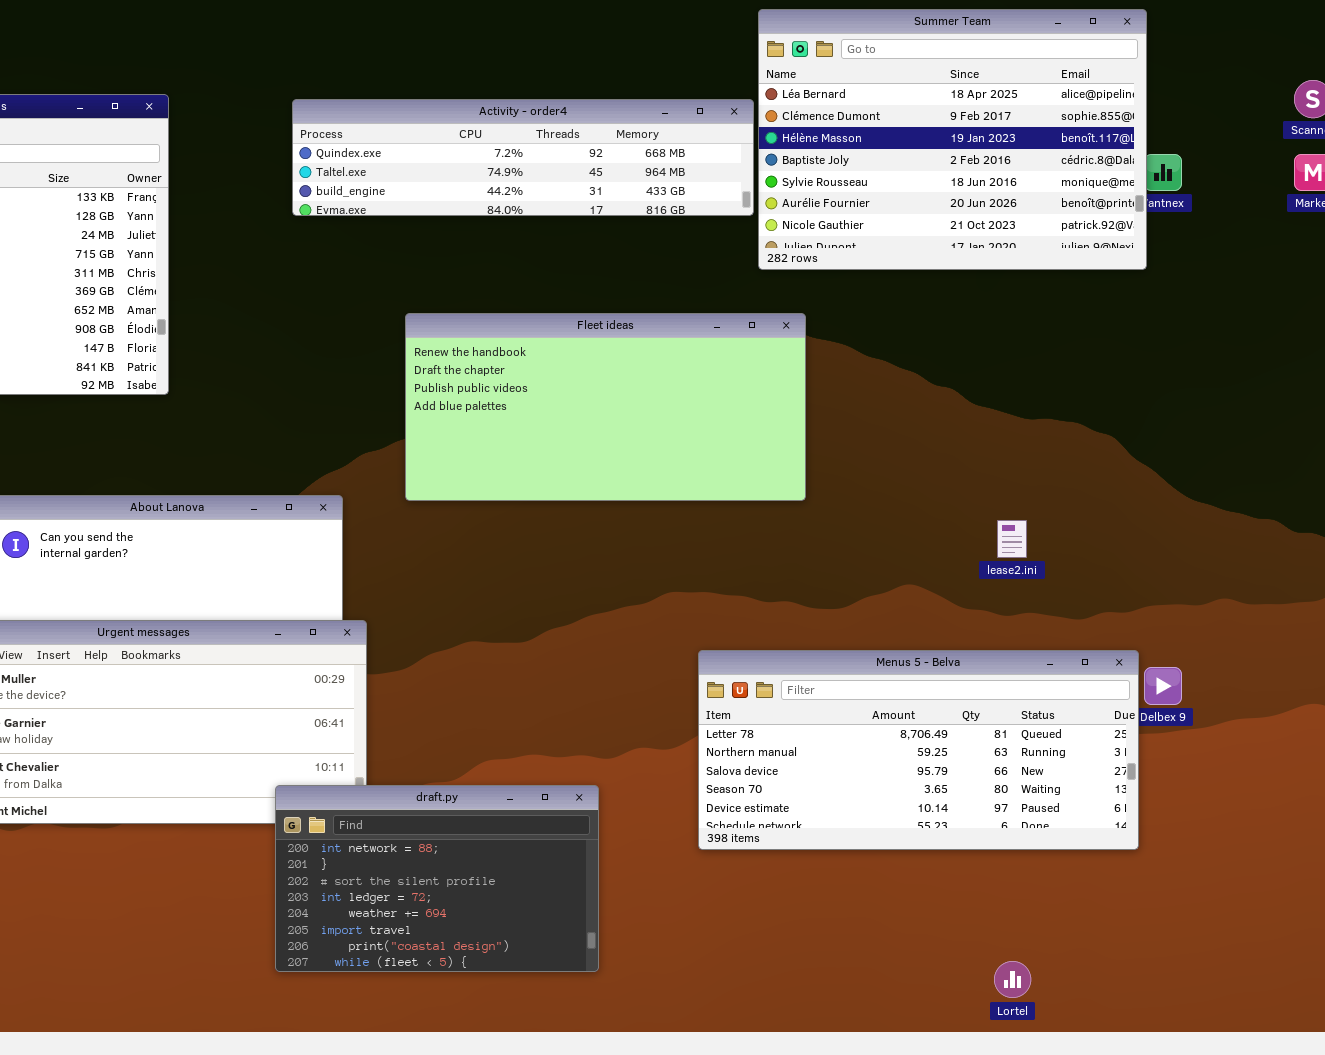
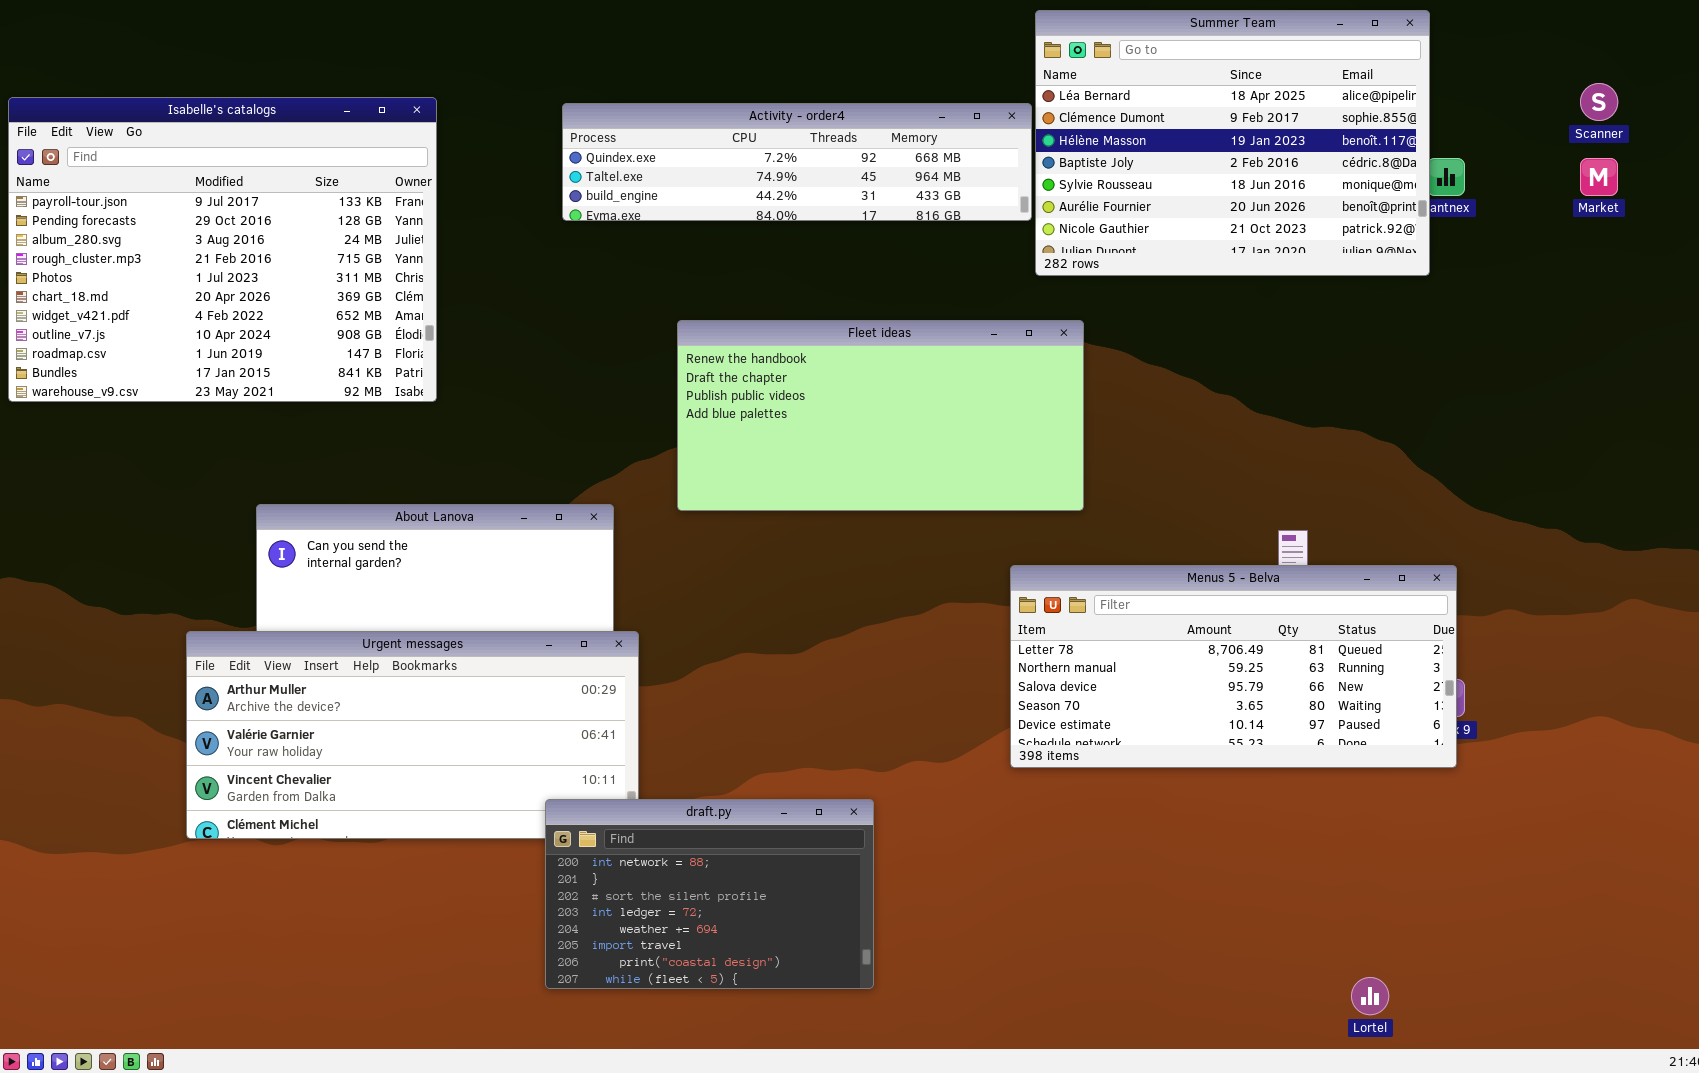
Menus 5 - Belva: [698,650,1139,850] -> [1010,565,1457,768], moved
Lortel: [994,961,1031,998] -> [1351,977,1389,1015], moved

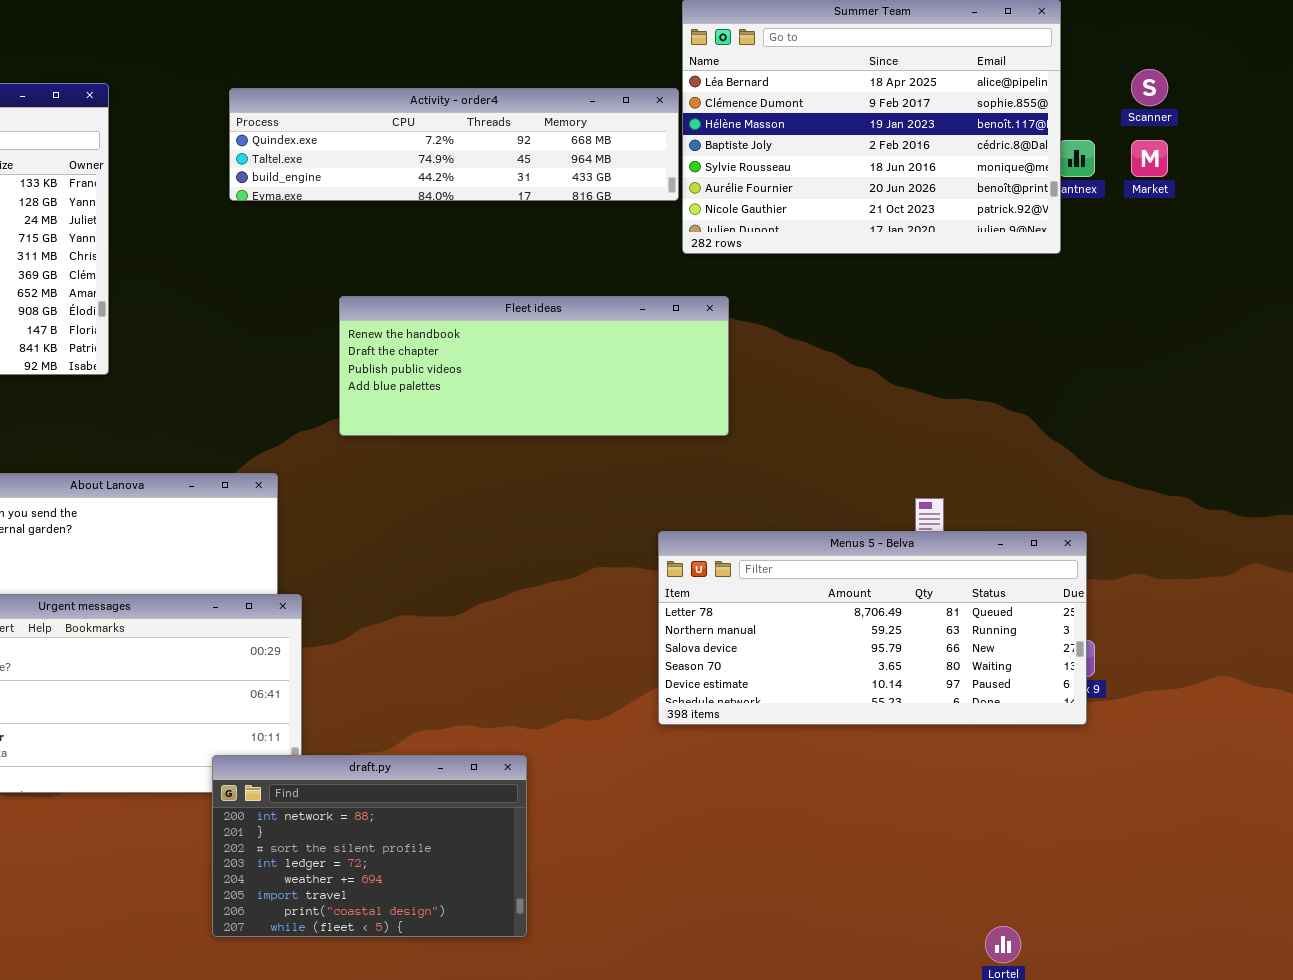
Scanner: [1580,83,1618,121] -> [1131,69,1168,106], moved
Market: [1580,158,1618,196] -> [1131,140,1168,177], moved
Fleet ideas: [677,320,1084,511] -> [339,296,729,436], resized

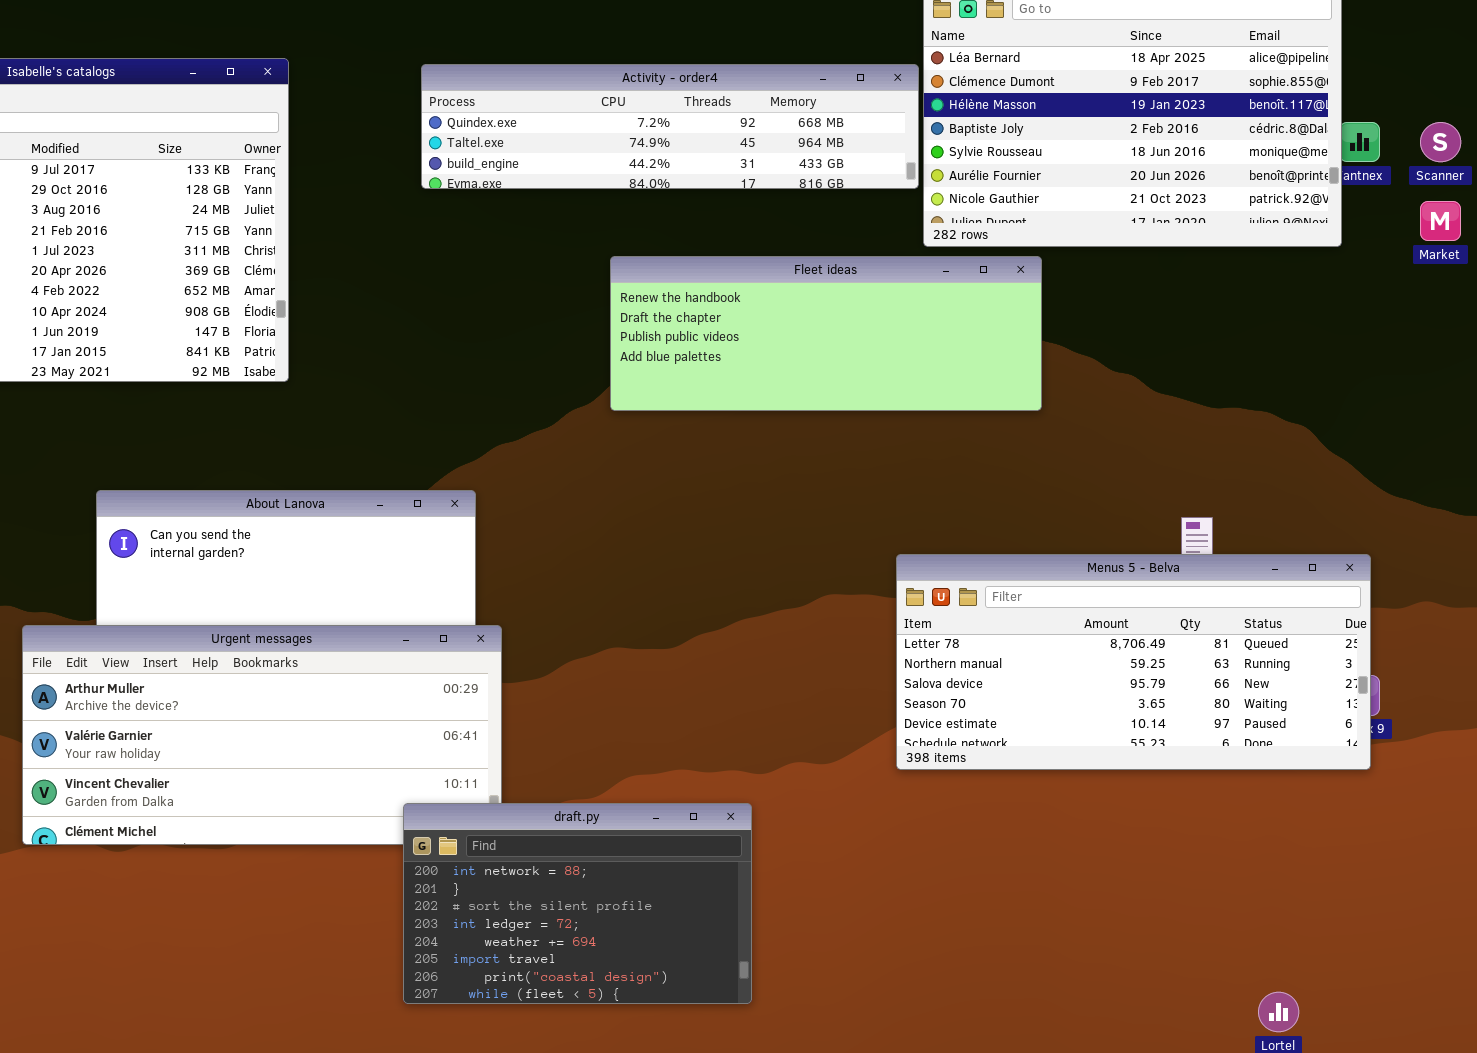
Scanner: [1131,69,1168,106] -> [1420,122,1461,162], moved
Market: [1131,140,1168,177] -> [1420,201,1461,241], moved
Fleet ideas: [339,296,729,436] -> [610,256,1042,411], moved

